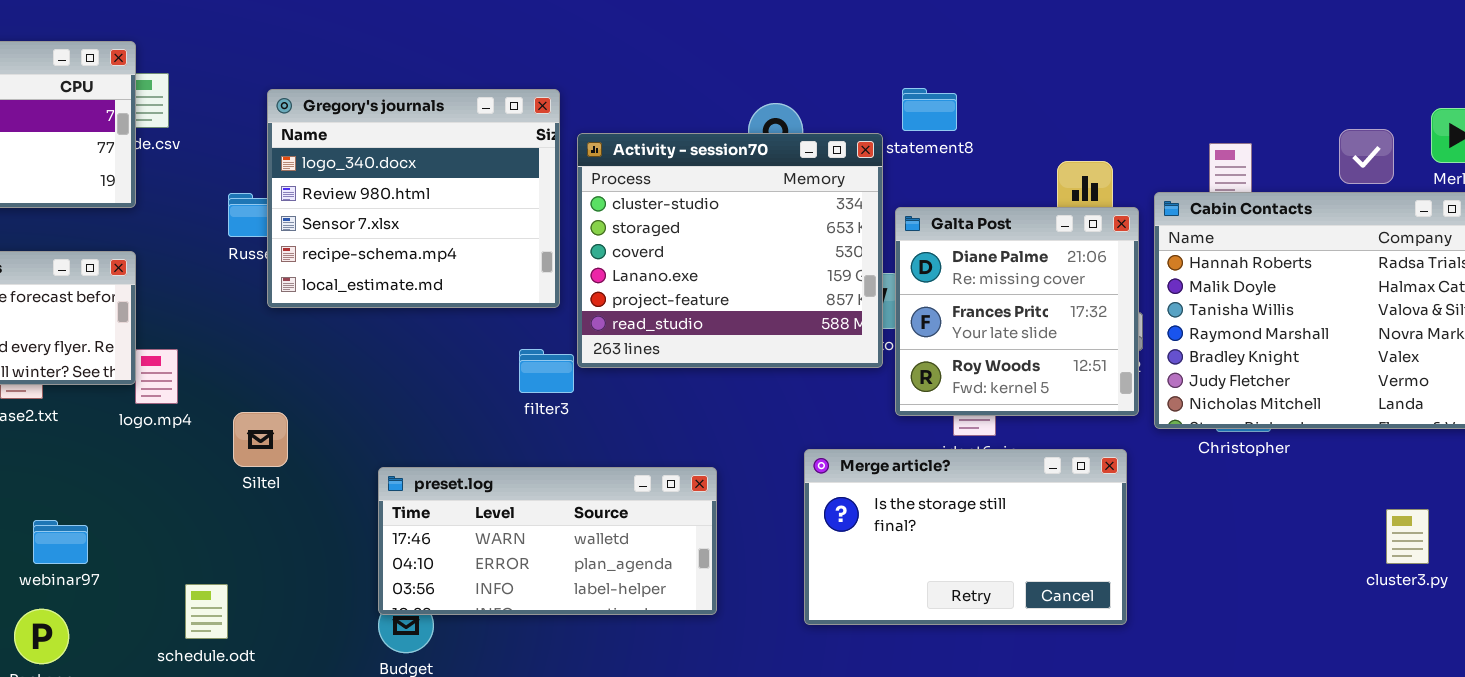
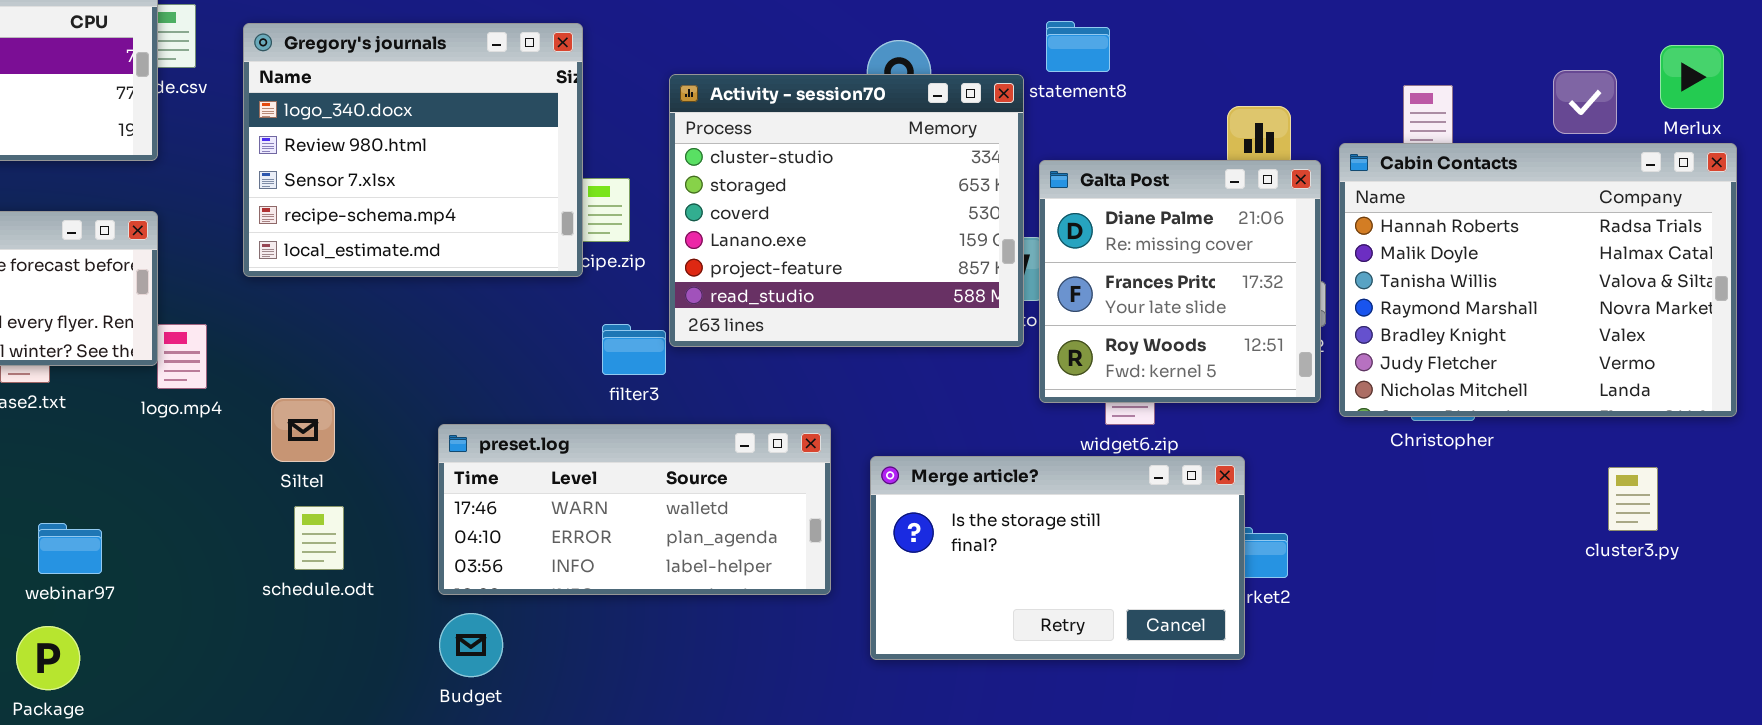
Gregory's journals: [267,89,560,308] -> [243,23,583,277], moved
Merge article?: [804,449,1127,625] -> [870,456,1245,660], moved
preset.log: [378,467,717,615] -> [438,424,831,595], moved
cluster3.py: [1386,509,1429,564] -> [1608,467,1658,531], moved
schedule.odt: [185,584,228,639] -> [294,506,344,570], moved

